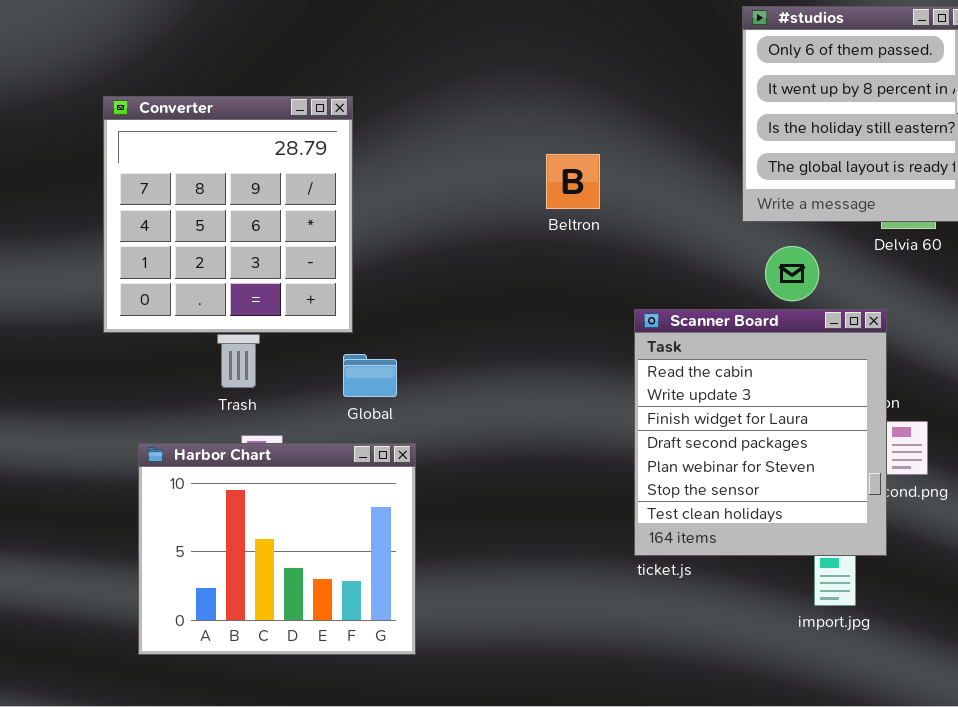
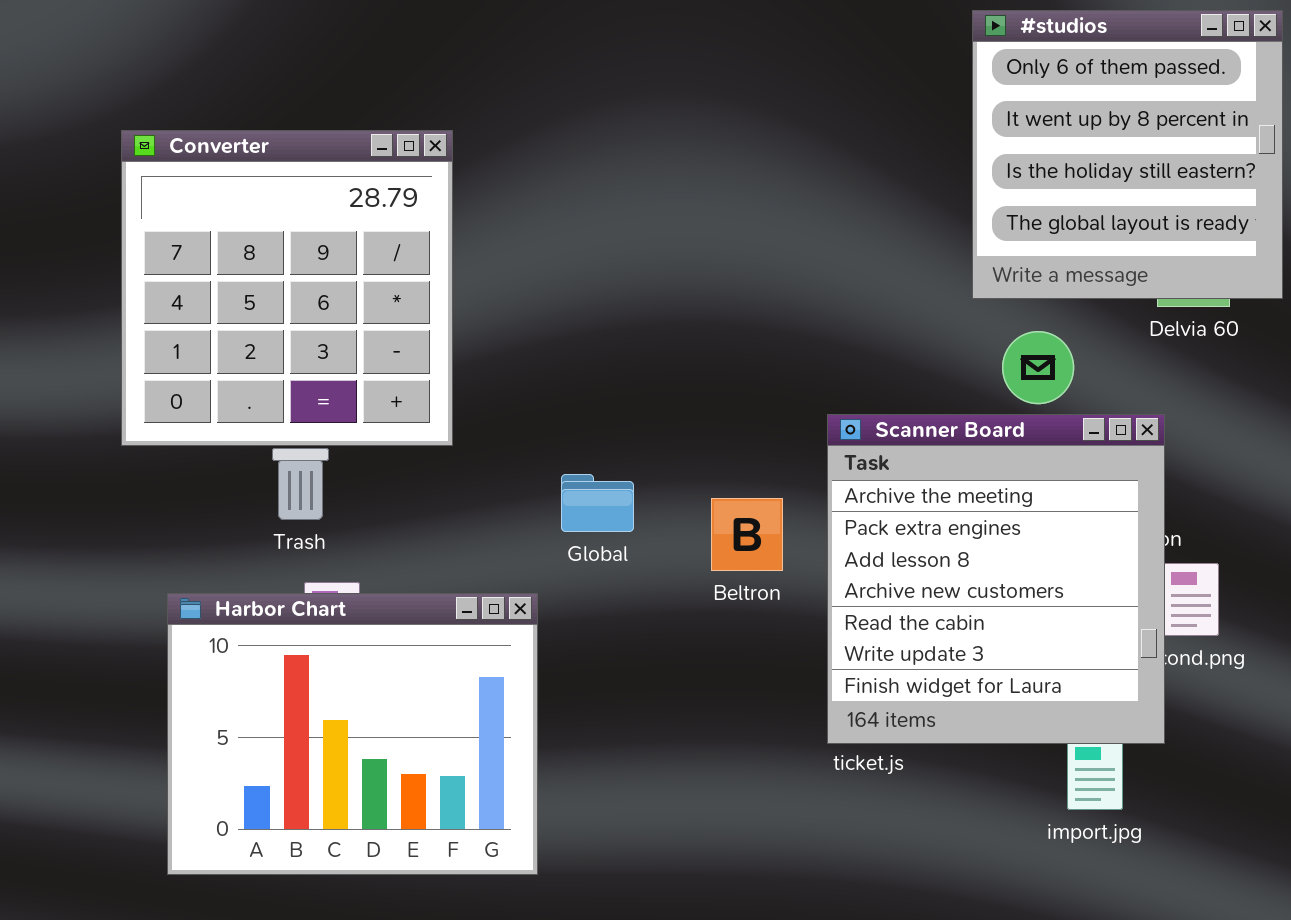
Beltron: [546,154,600,209] -> [711,498,783,571], moved
Scanner Board: [634,309,887,556] -> [827,414,1165,744], scrolled up 4 rows
Global: [343,354,397,397] -> [561,474,634,532], moved

